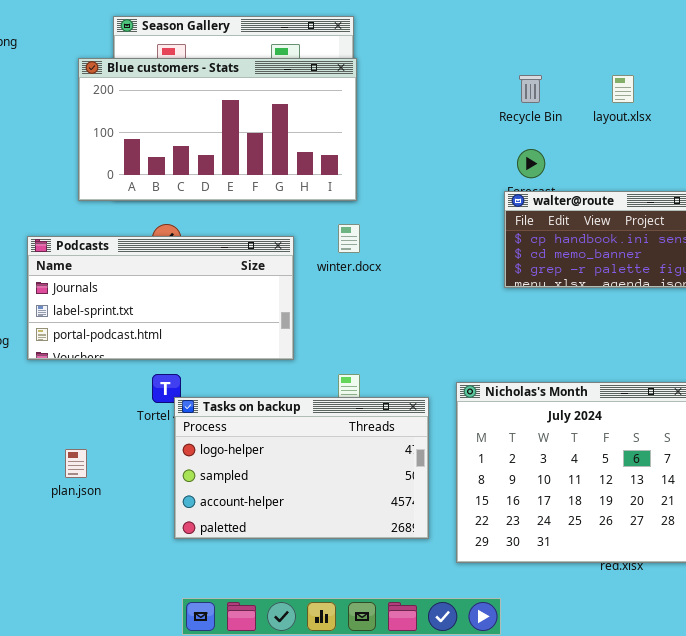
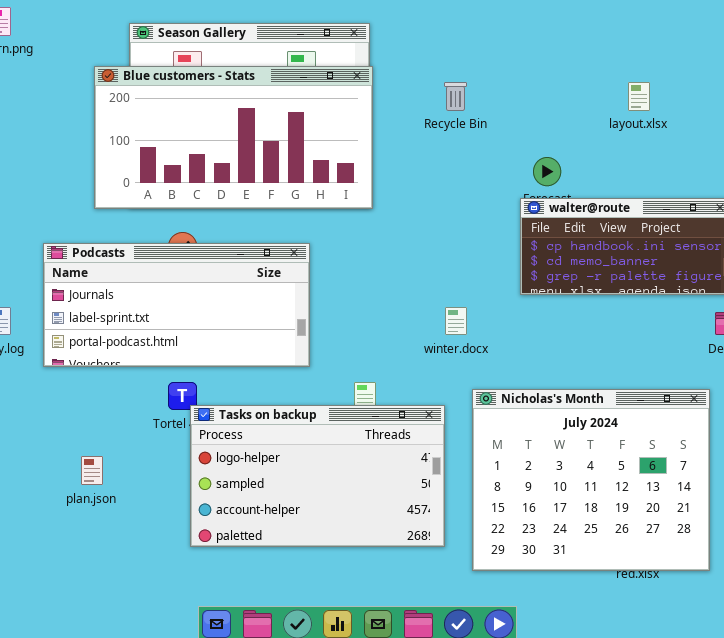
Recycle Bin: [519,75,542,103] -> [444,82,467,111], moved
winter.docx: [338,224,360,253] -> [445,307,467,335], moved

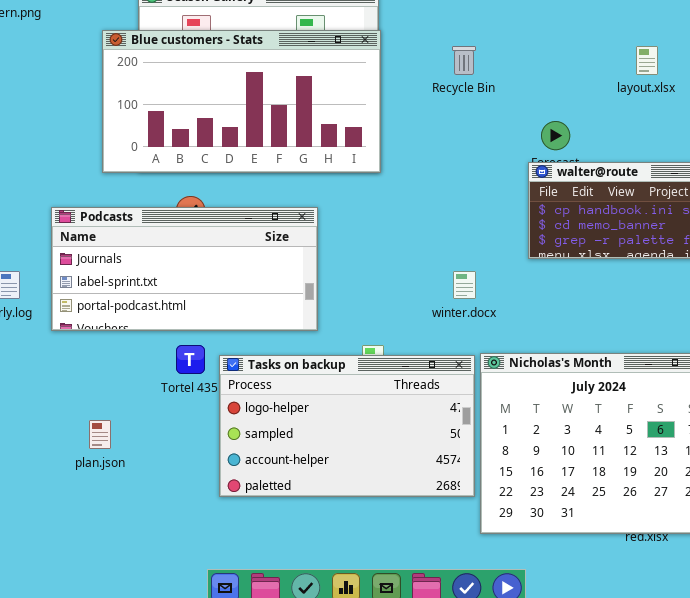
Tasks on backup: [190,405,445,547] -> [219,355,475,497], moved

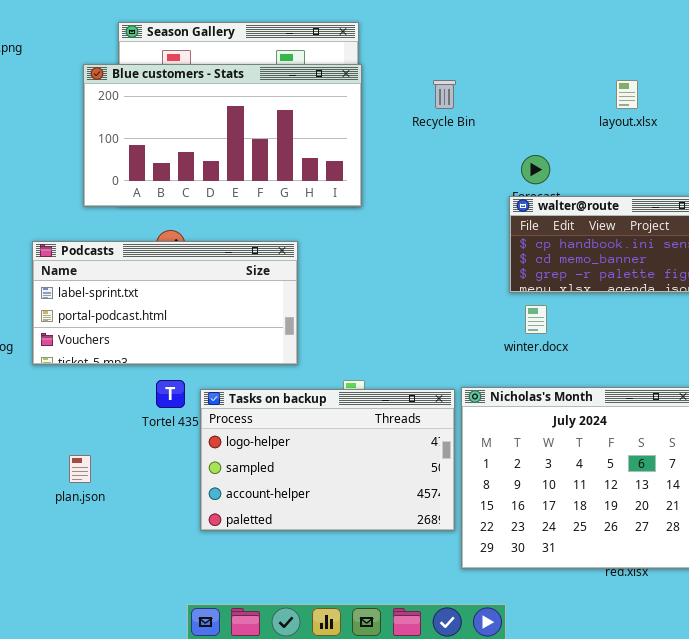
Podcasts: [51,207,318,331] -> [32,241,298,365], scrolled down 1 row
winter.docx: [453,271,476,299] -> [525,305,547,334], moved

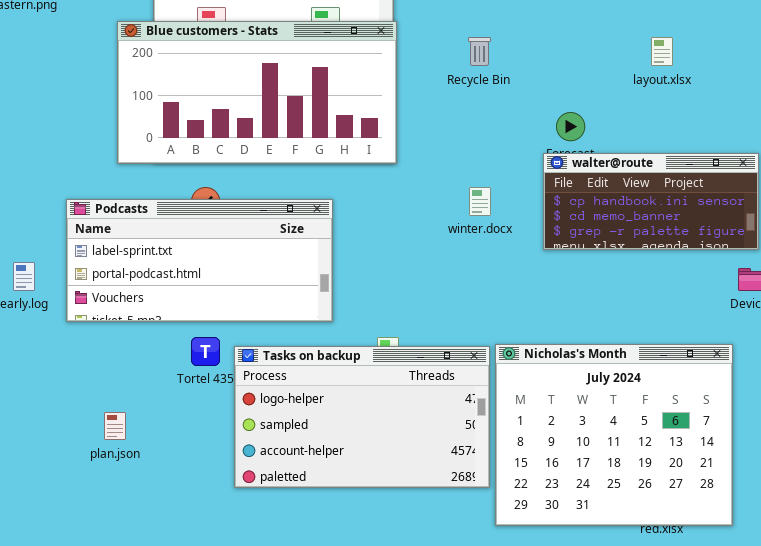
winter.docx: [525,305,547,334] -> [469,187,491,216], moved

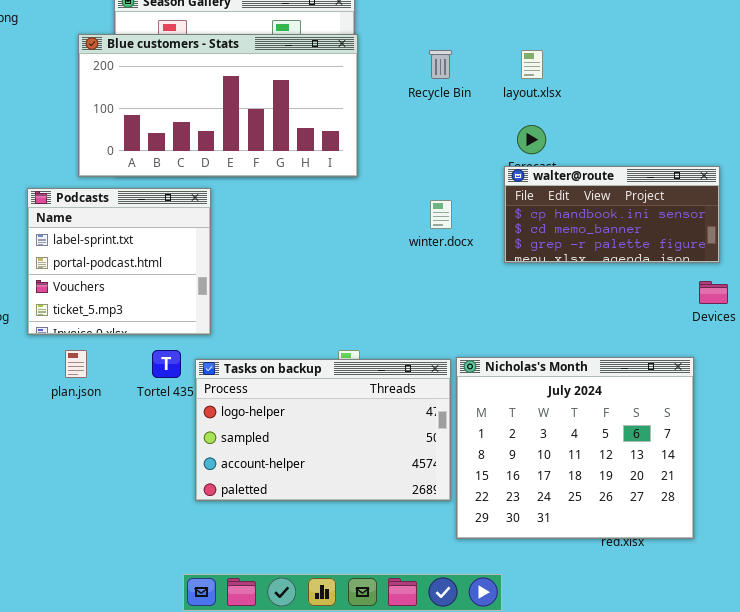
layout.xlsx: [651,37,673,66] -> [521,50,543,79], moved
Podcasts: [66,199,333,322] -> [27,188,211,335], resized
plan.json: [104,412,126,440] -> [65,350,87,378], moved

